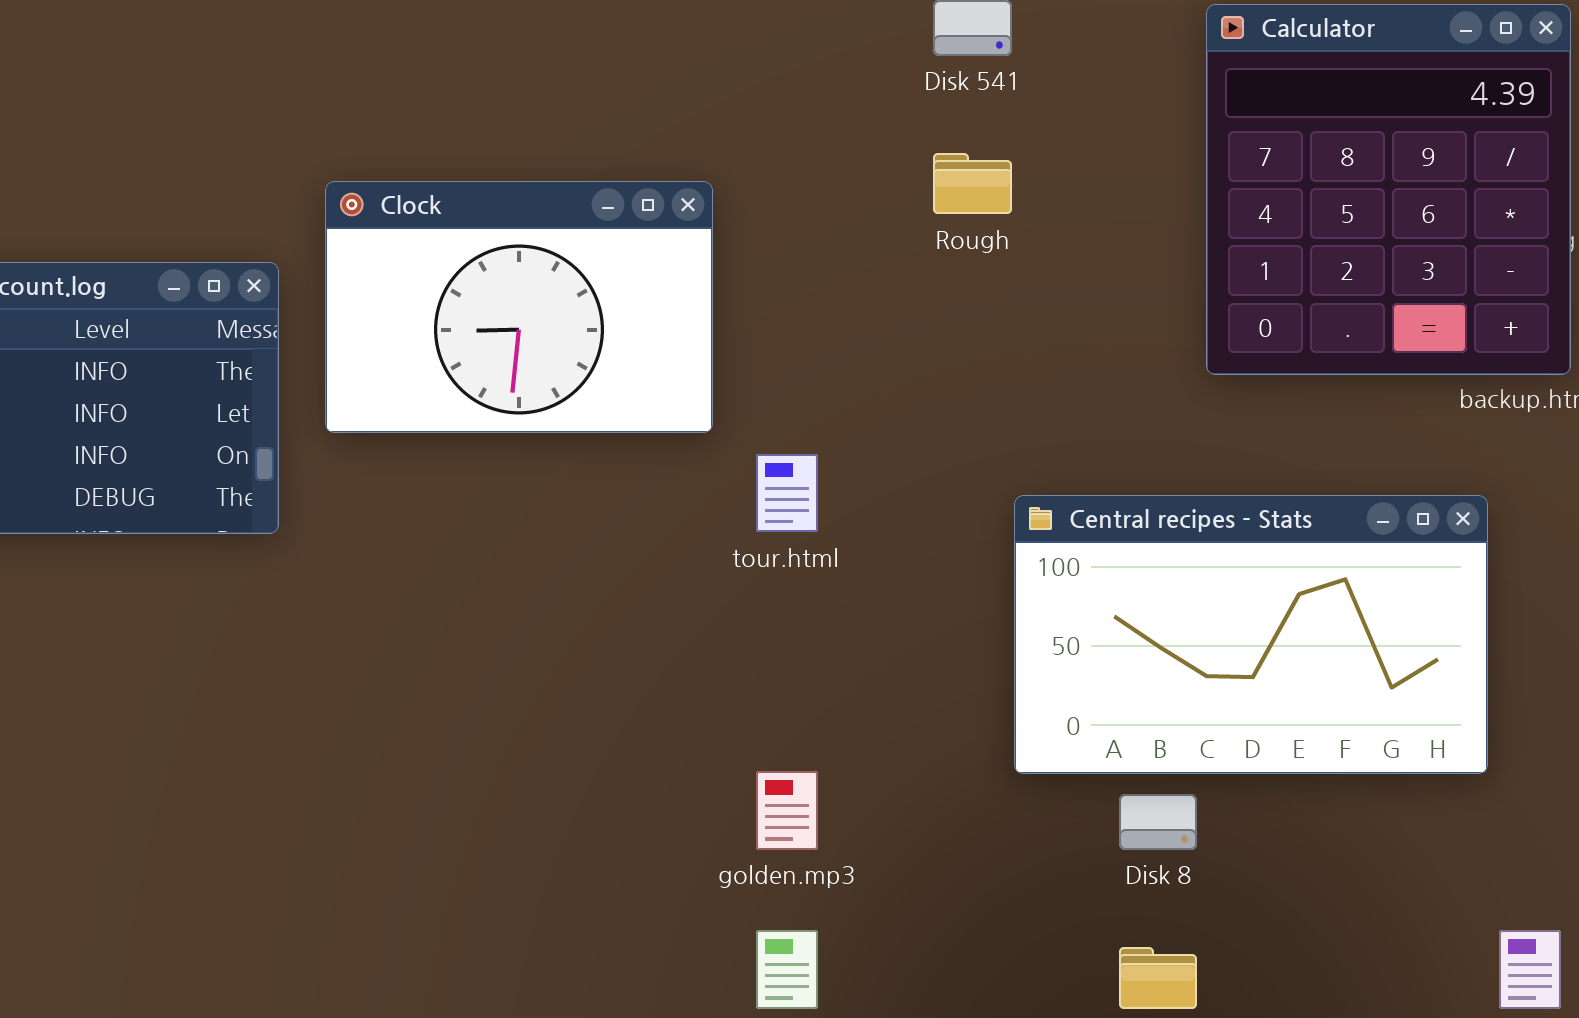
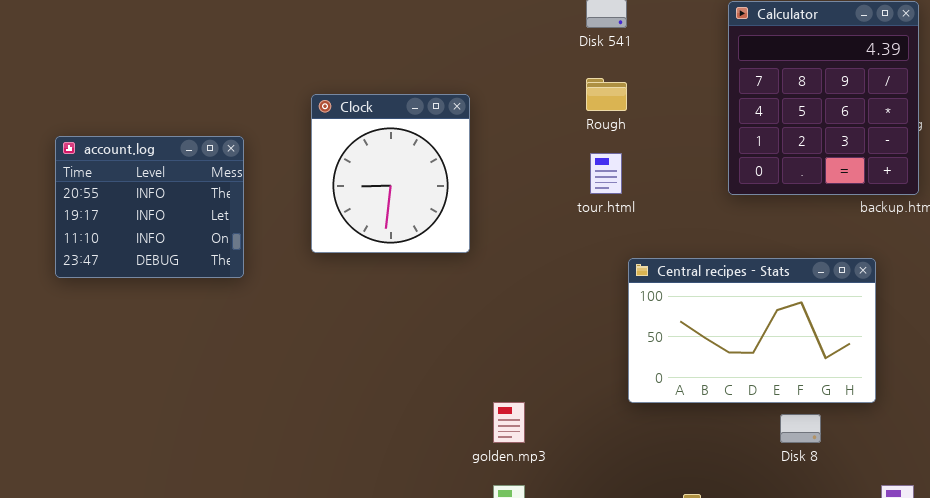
Clock: [325,181,713,433] -> [311,94,470,253], resized
tour.html: [756,454,818,532] -> [590,153,622,194], moved
Disk 8: [1119,794,1197,850] -> [780,414,821,443], moved

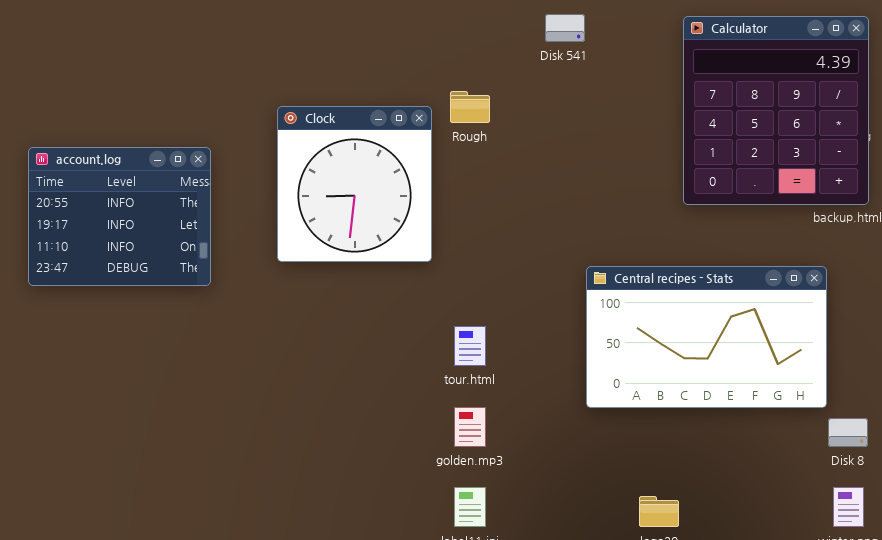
Rough: [586,78,627,111] -> [450,91,490,123], moved
tour.html: [590,153,622,194] -> [454,326,486,366], moved
Disk 8: [780,414,821,443] -> [828,418,868,447], moved

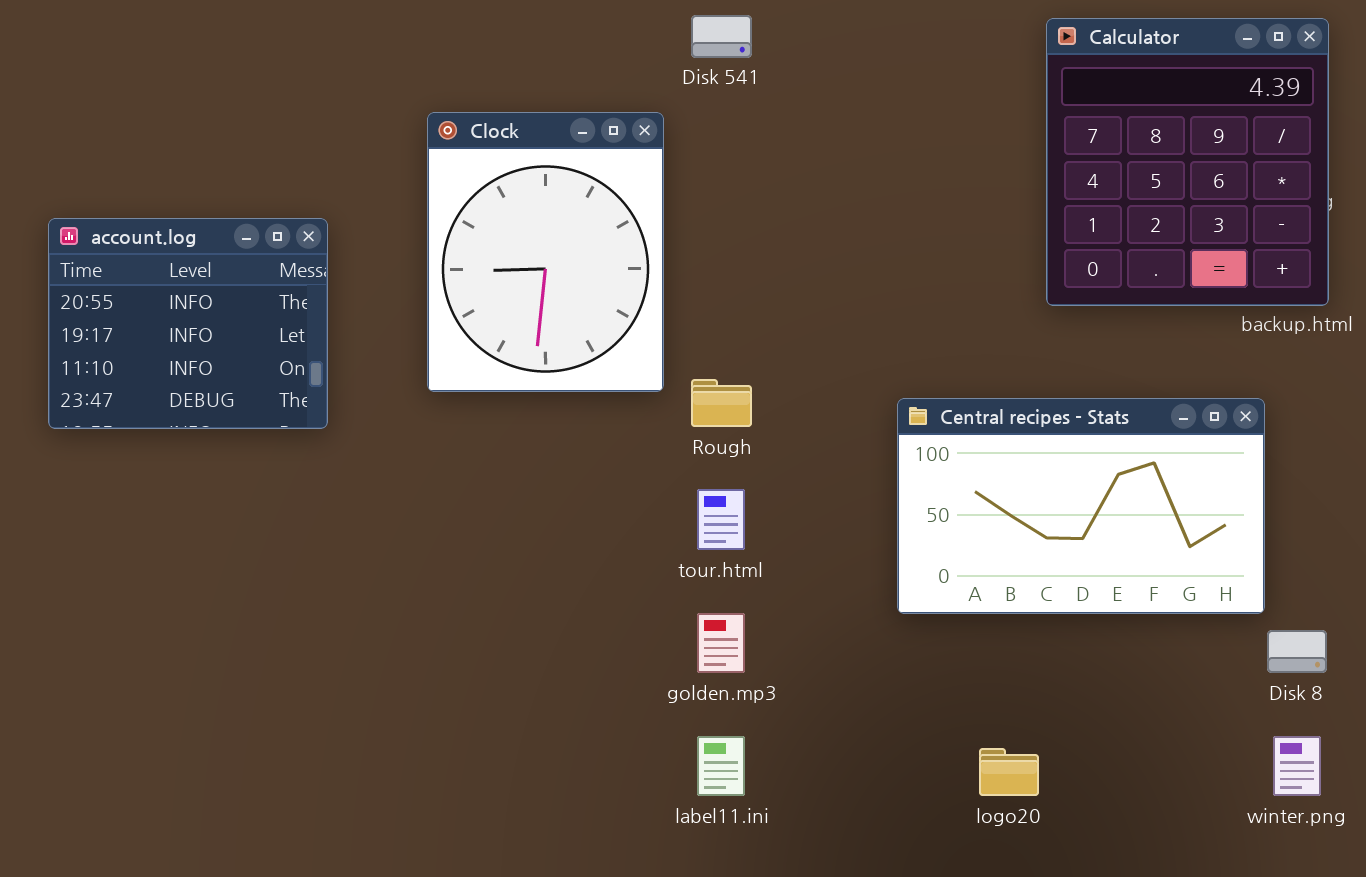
Disk 541: [545,14,585,42] -> [691,15,752,58], moved
Rough: [450,91,490,123] -> [691,379,752,427], moved
Clock: [277,106,432,262] -> [427,112,664,392], resized

